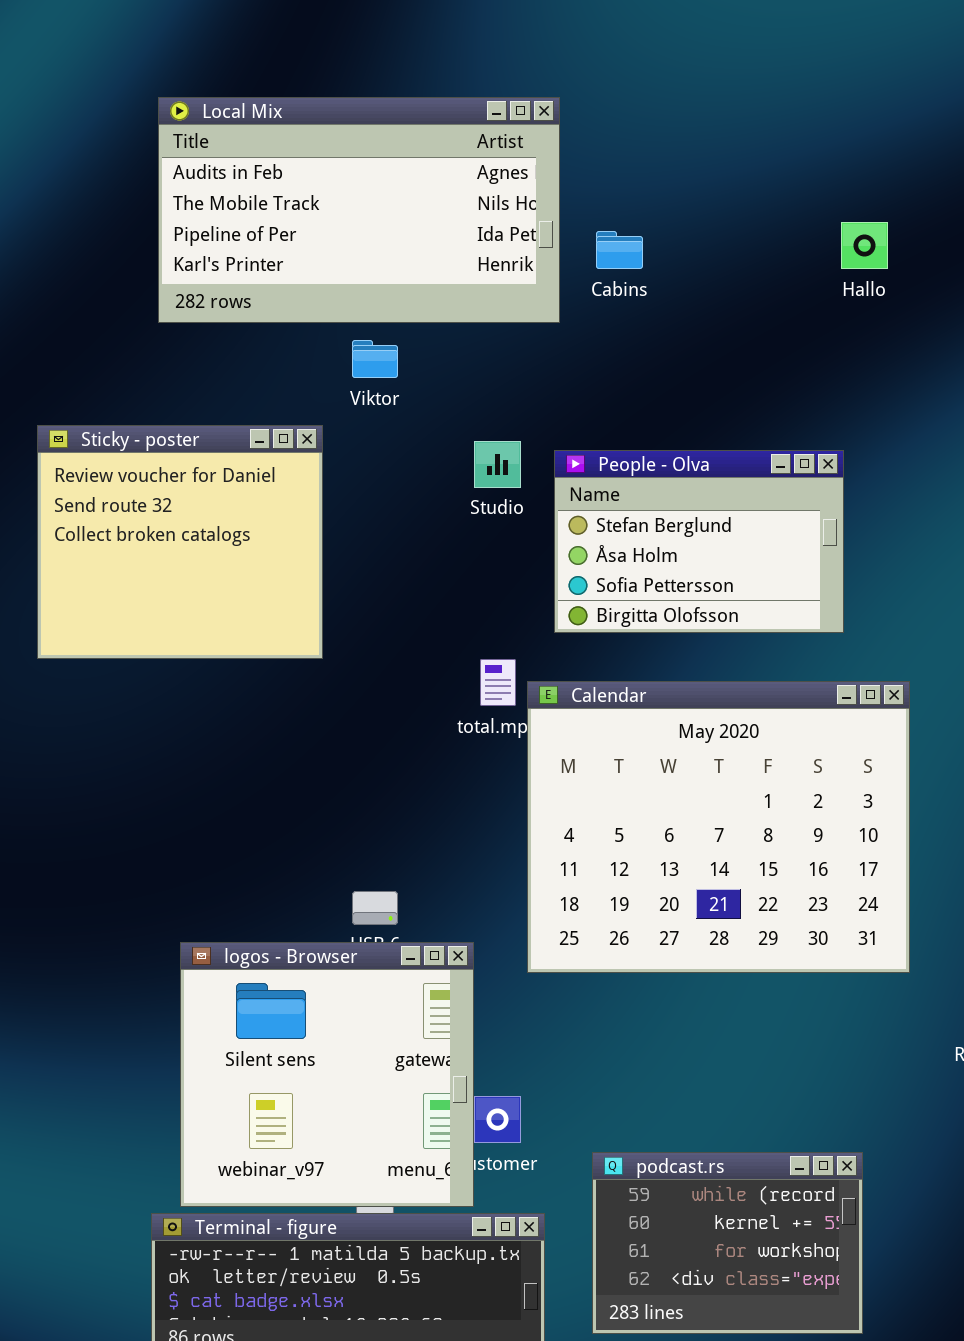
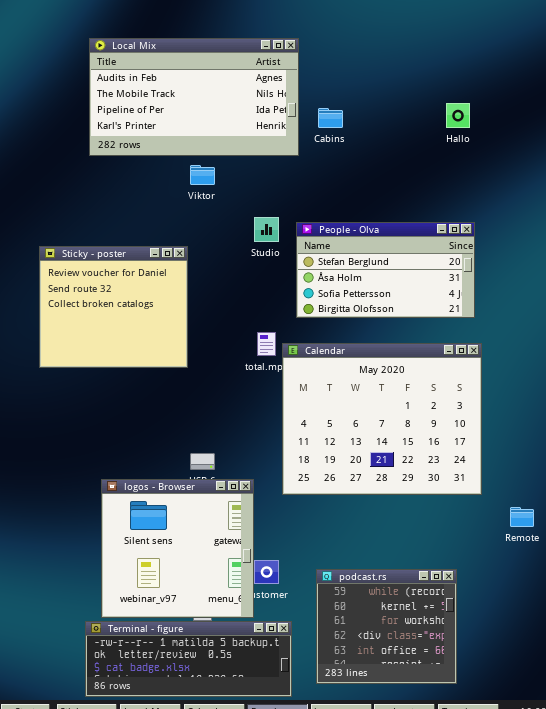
Sticky - poster: [37,425,323,659] -> [39,246,188,368], moved
People - Olva: [554,450,844,633] -> [296,222,475,318], resized
podcast.rs: [592,1152,863,1334] -> [316,569,457,684], resized

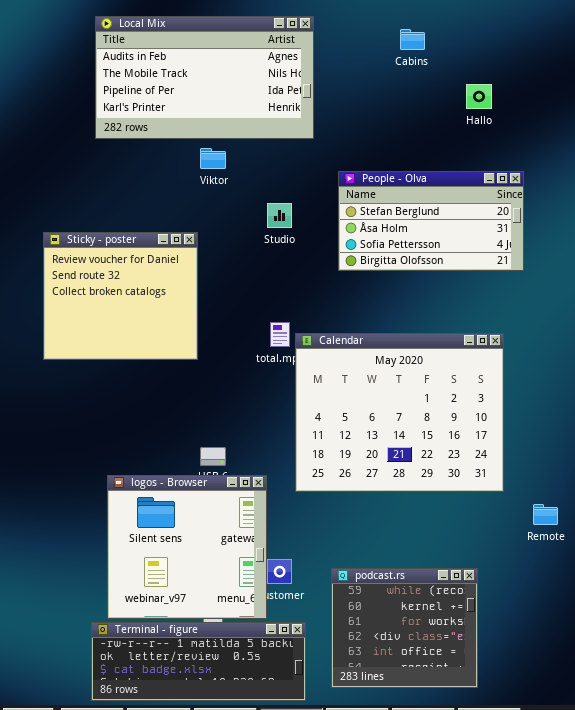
Cabins: [318,108,343,128] -> [400,29,425,50], moved
People - Olva: [296,222,475,318] -> [338,171,524,271], moved

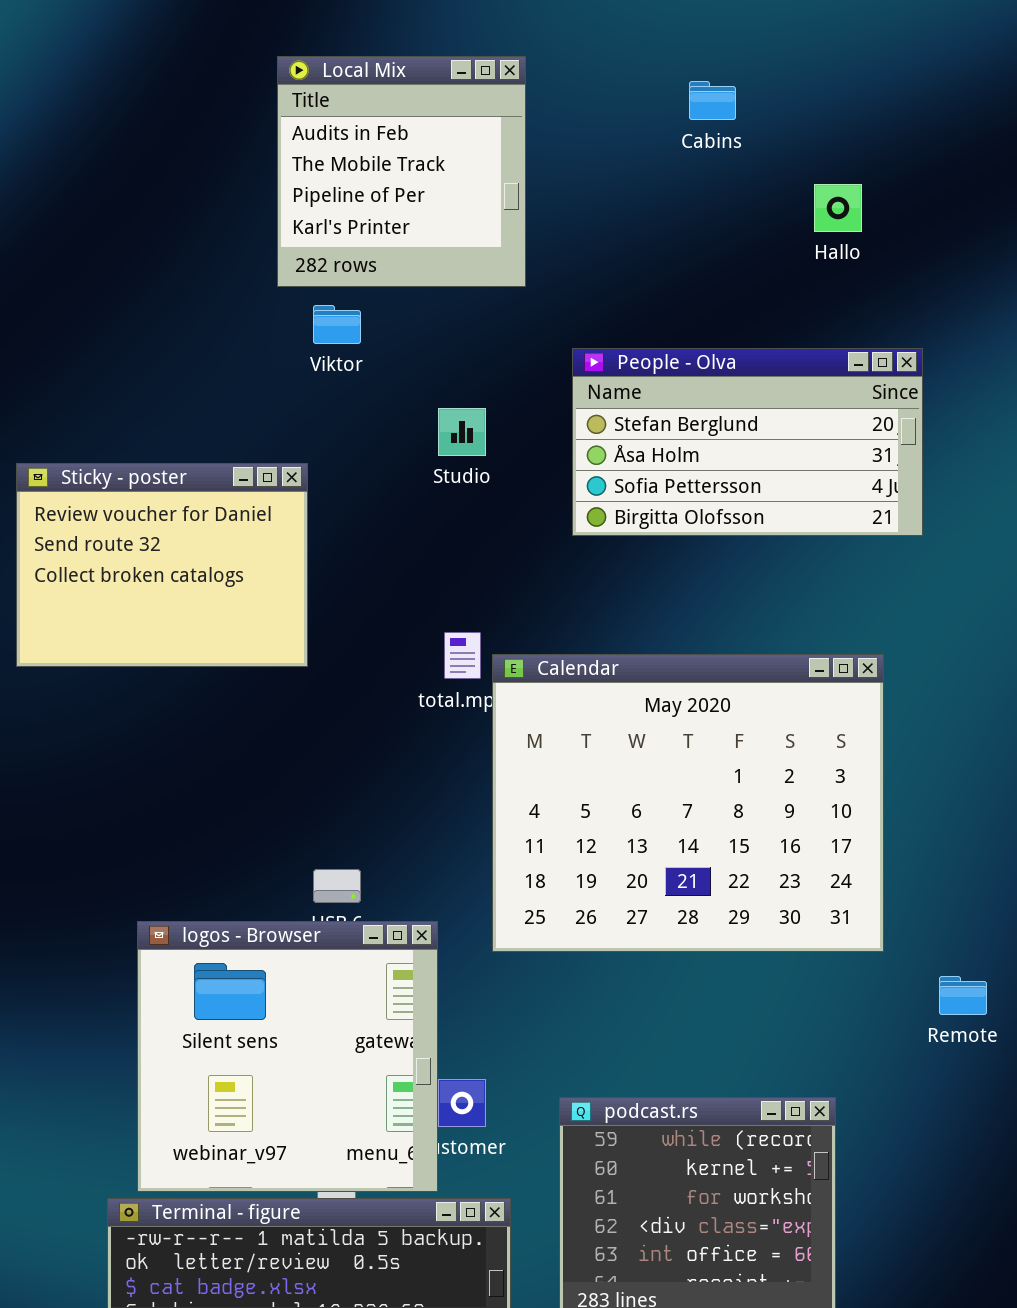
Local Mix: [95,16,314,139] -> [277,56,526,287], resized
Sticky - poster: [43,232,198,360] -> [16,463,308,667], resized

